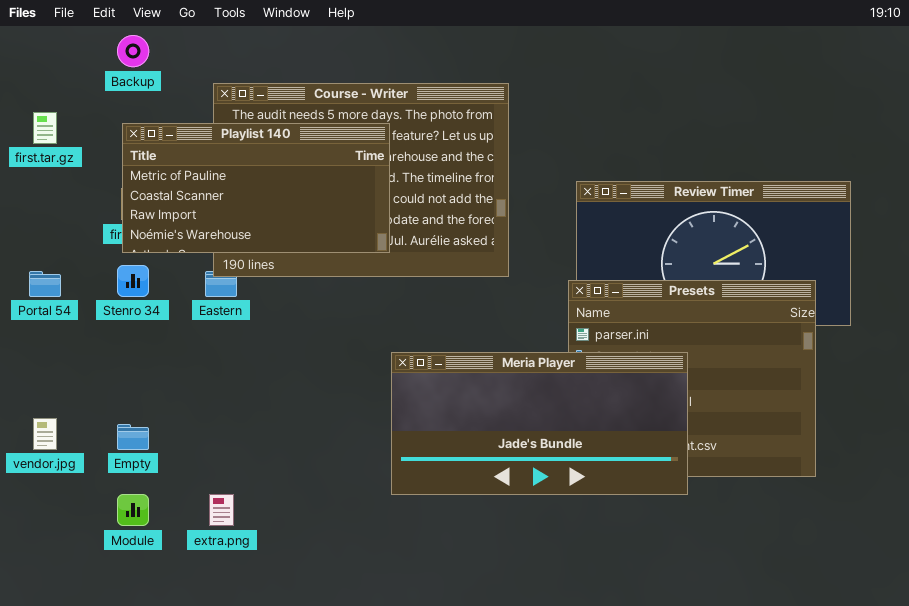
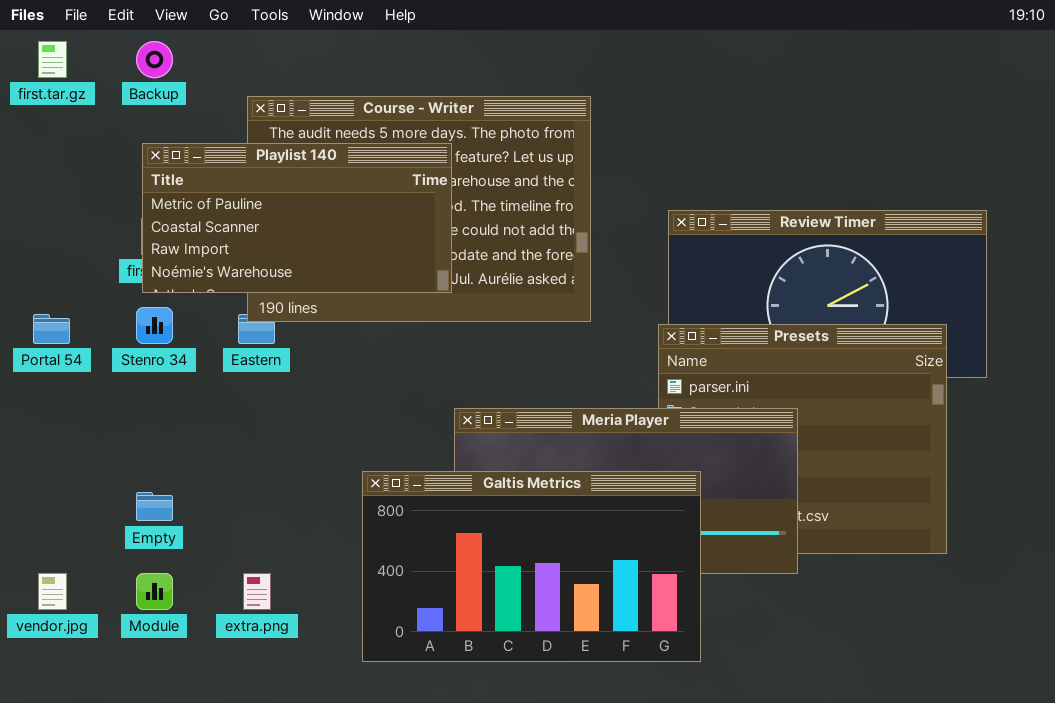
first.tar.gz: [33,112,57,144] -> [38,41,67,78], moved
Galtis Metrics: none -> [362,471,701,662], opened
vendor.jpg: [33,418,57,450] -> [38,573,67,610], moved

